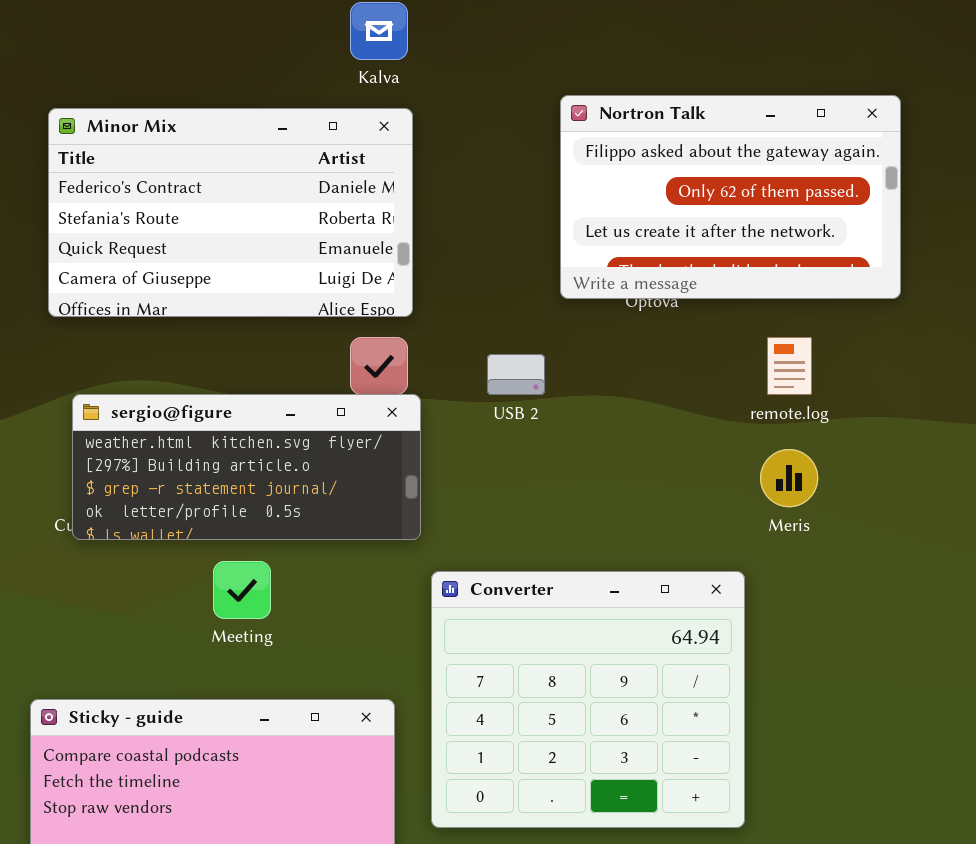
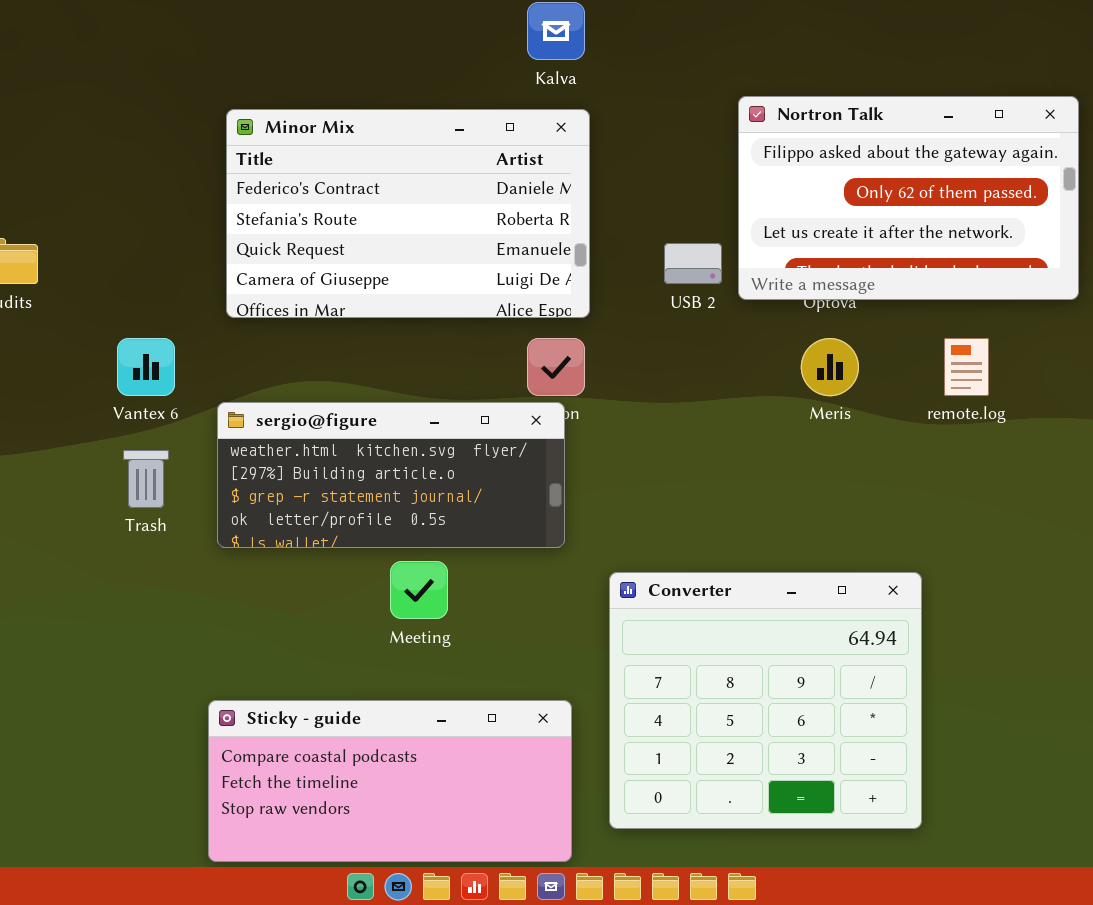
USB 2: [487,354,545,395] -> [664,243,722,284], moved
sergio@figure: [72,394,421,540] -> [217,402,565,548], moved
Meris: [760,449,818,507] -> [801,338,859,396], moved

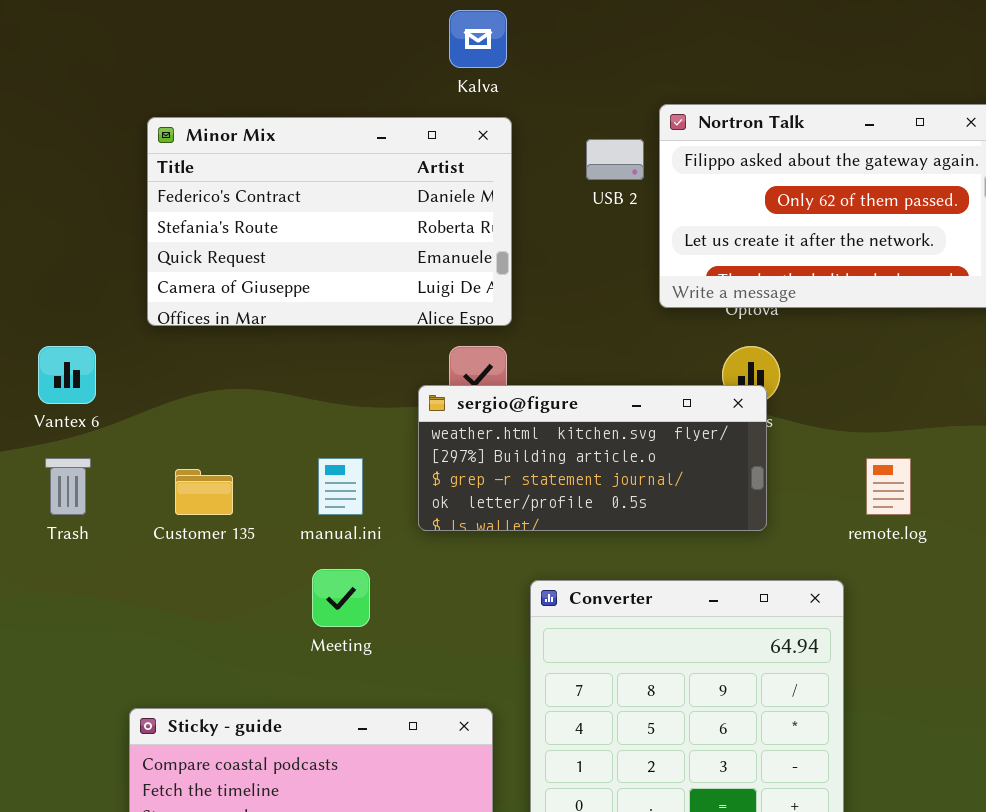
USB 2: [664,243,722,284] -> [586,139,644,180], moved
remote.log: [944,338,989,396] -> [866,458,911,515], moved
sergio@figure: [217,402,565,548] -> [418,385,767,531], moved

